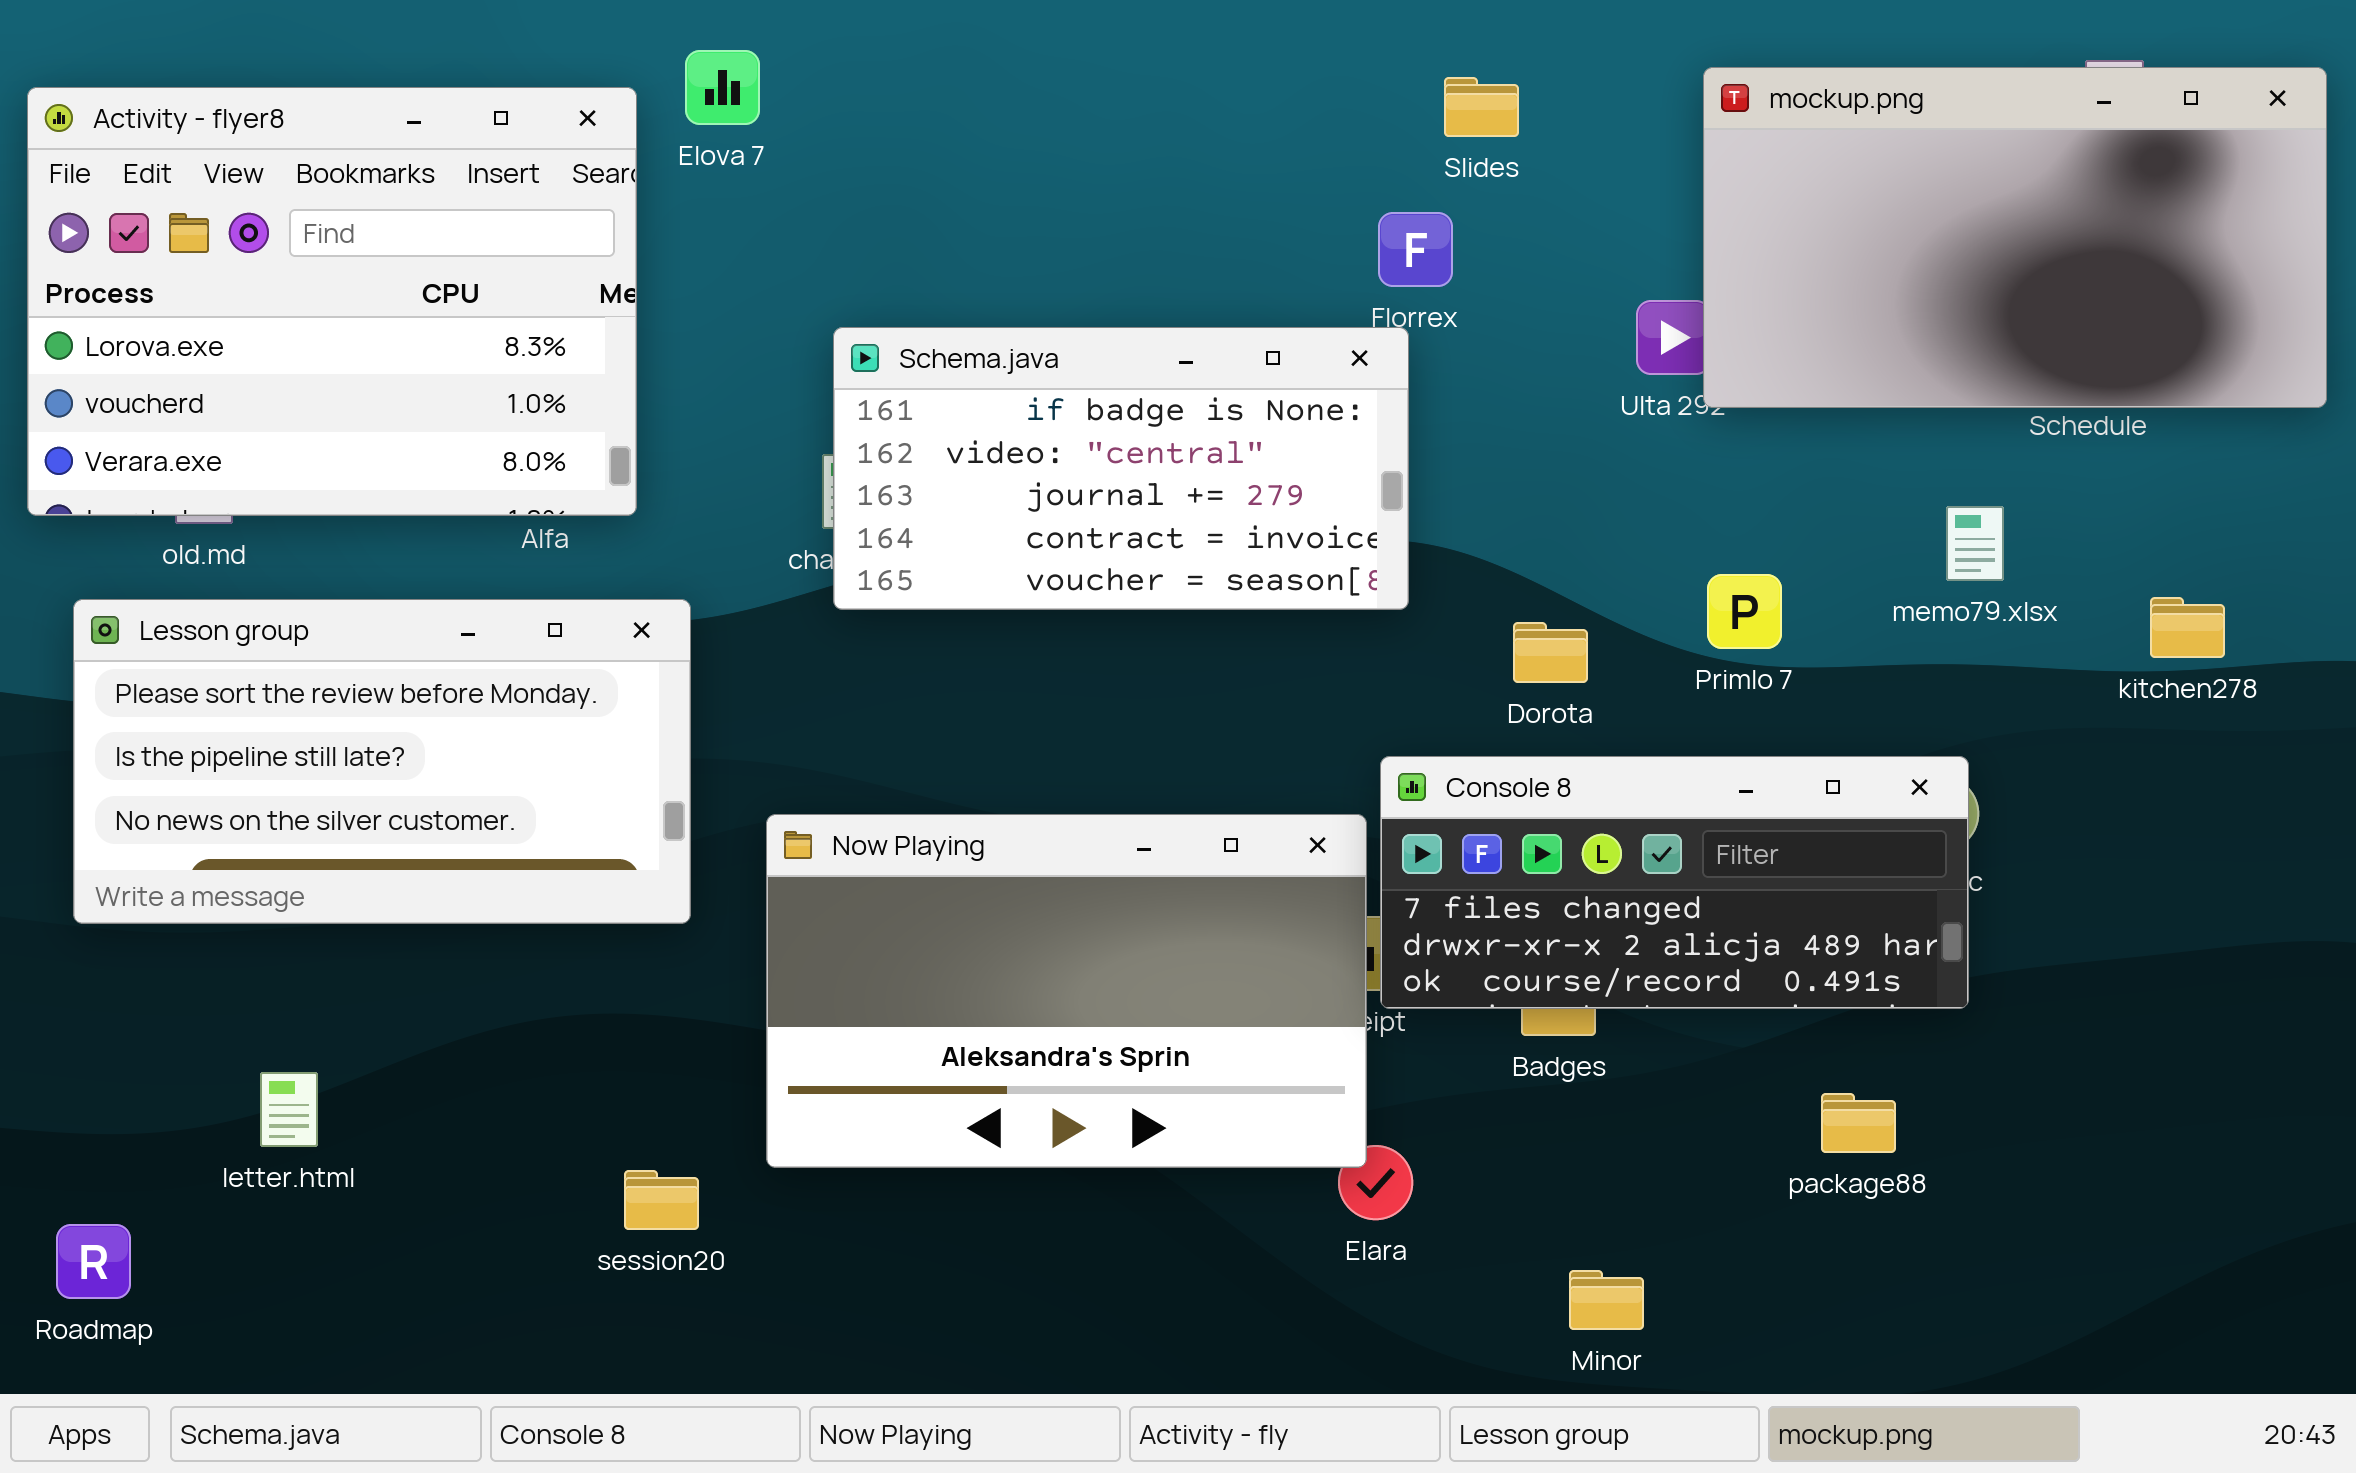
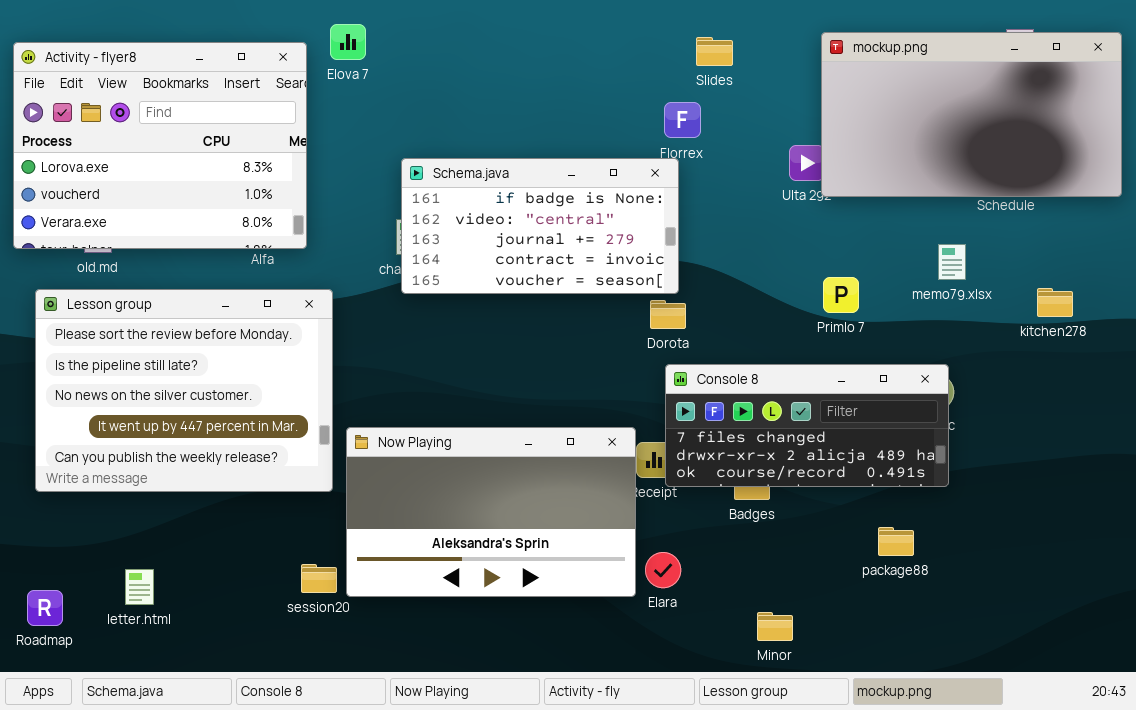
Lesson group: [73,599,691,924] -> [35,289,333,492], resized
Dorota: [1513,622,1588,683] -> [650,300,686,329], moved
Now Playing: [766,814,1367,1168] -> [346,427,636,597], moved
letter.html: [260,1072,318,1147] -> [125,569,154,605], moved

